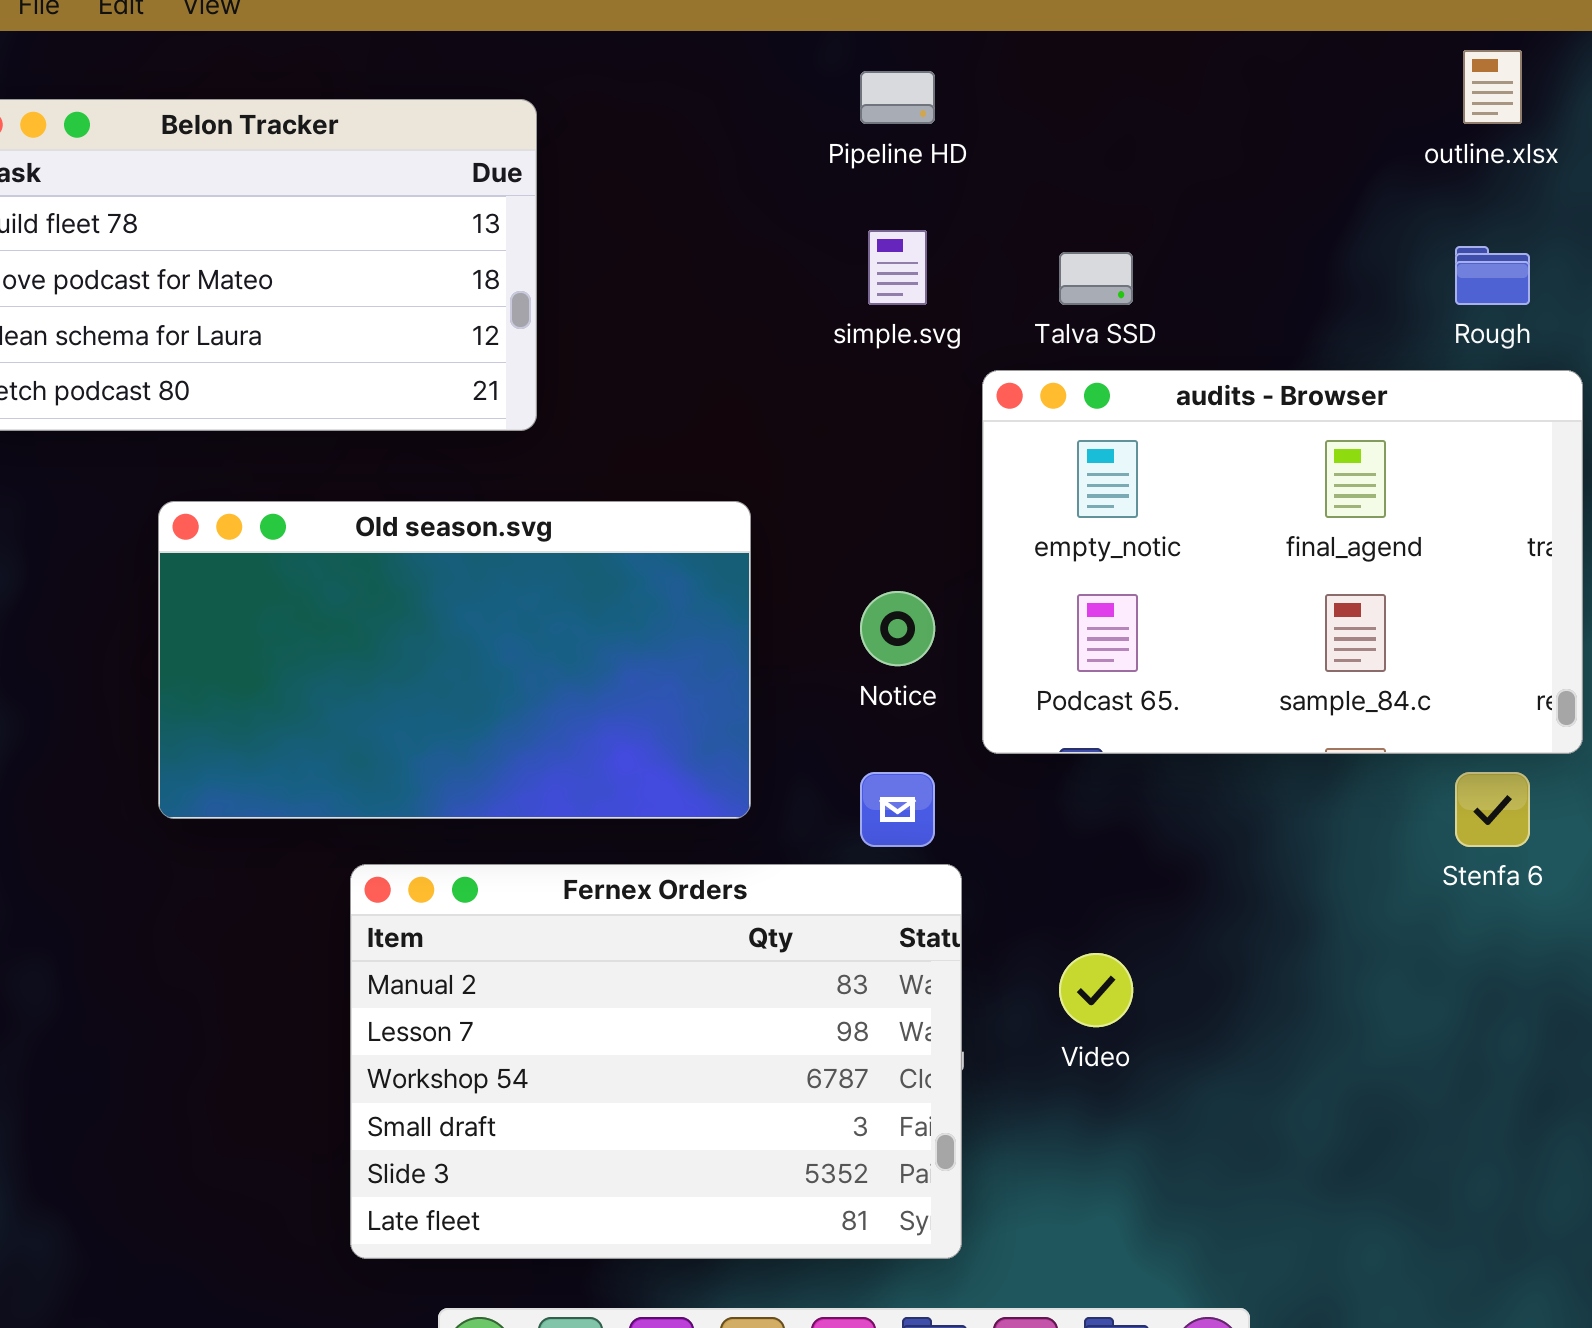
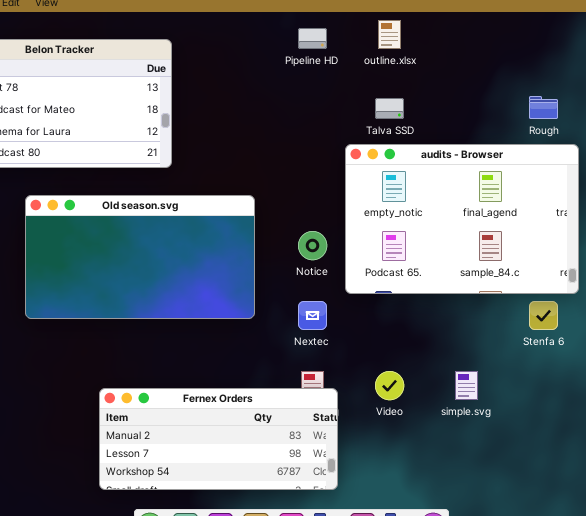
outline.xlsx: [1463,50,1522,124] -> [378,20,401,49], moved
simple.svg: [868,230,927,305] -> [455,371,478,400], moved
Fernex Orders: [350,864,962,1259] -> [99,388,338,490], resized

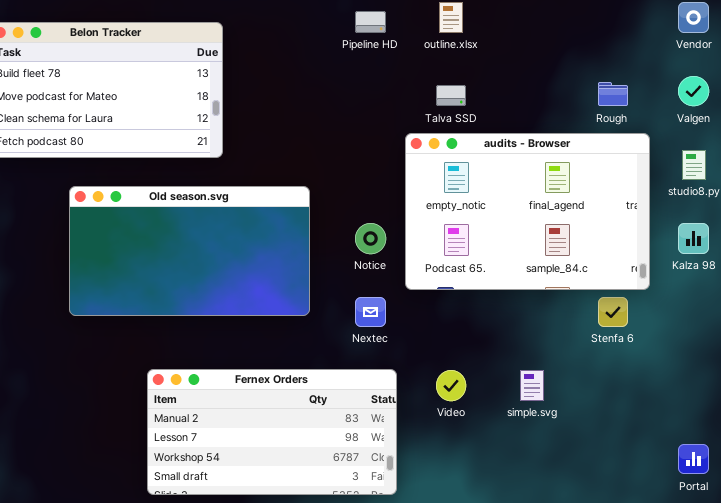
Fernex Orders: [99,388,338,490] -> [147,369,397,495], resized

